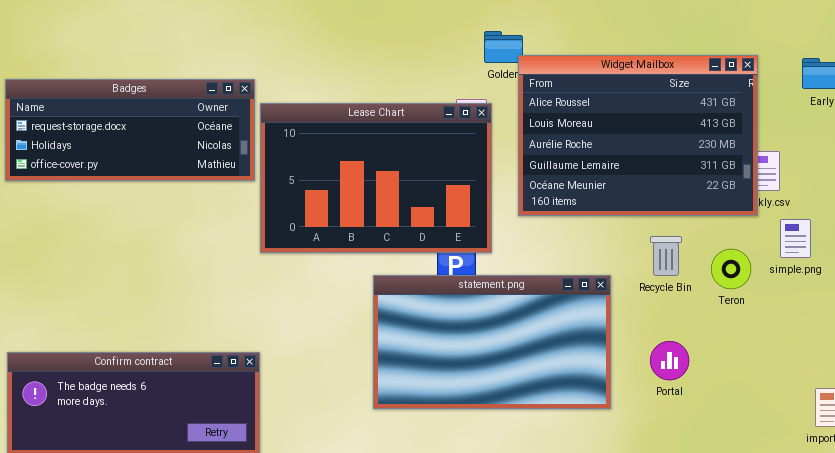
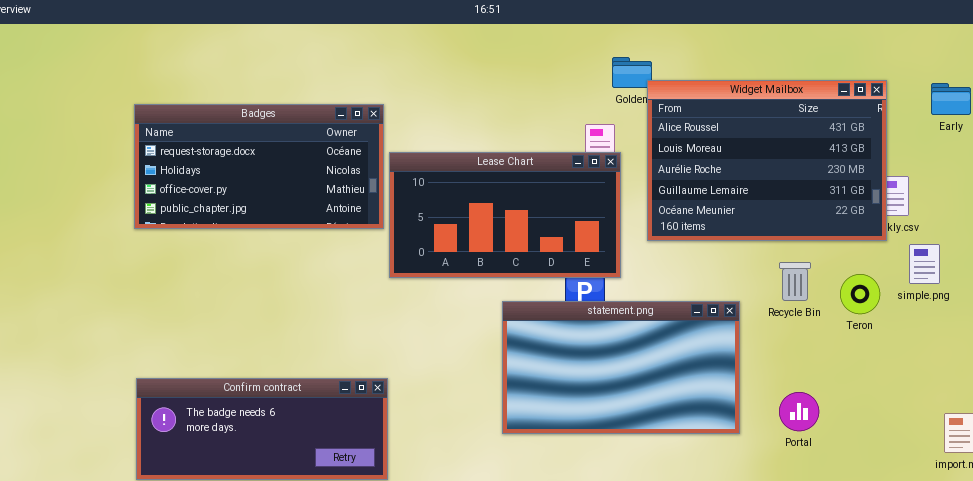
Badges: [5,79,255,181] -> [134,104,384,229], resized
Lease Chart: [260,103,492,253] -> [389,152,621,278], resized
Portal: [650,341,689,380] -> [779,392,819,431], moved

